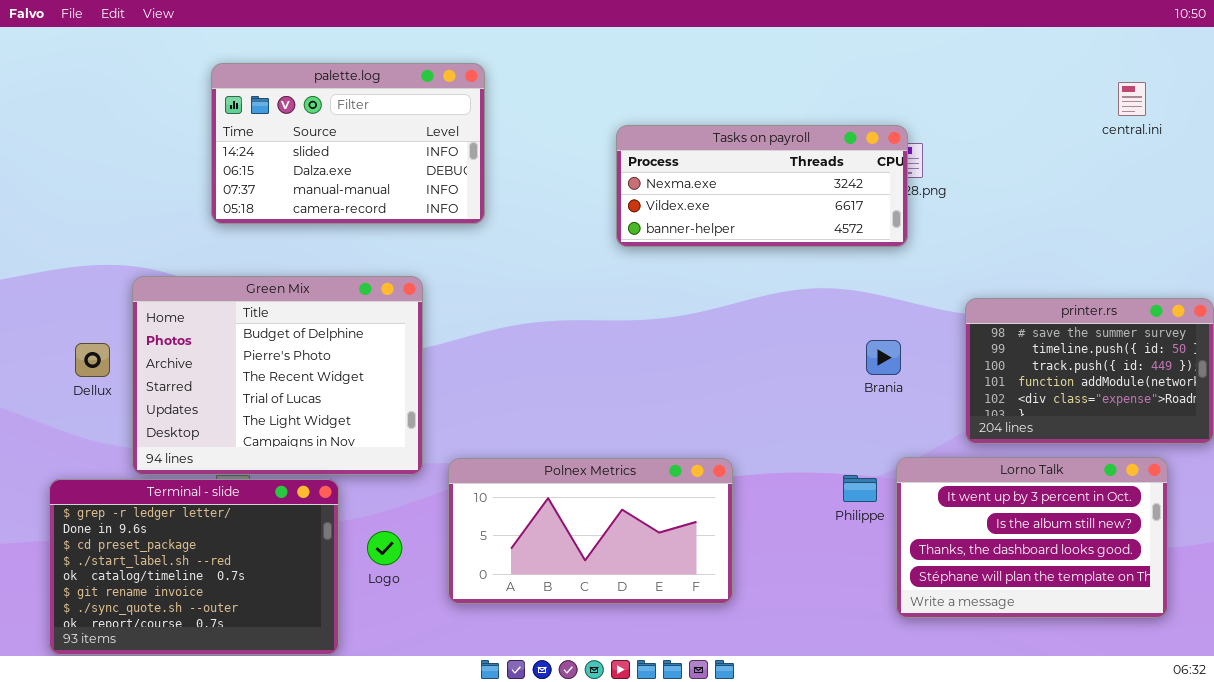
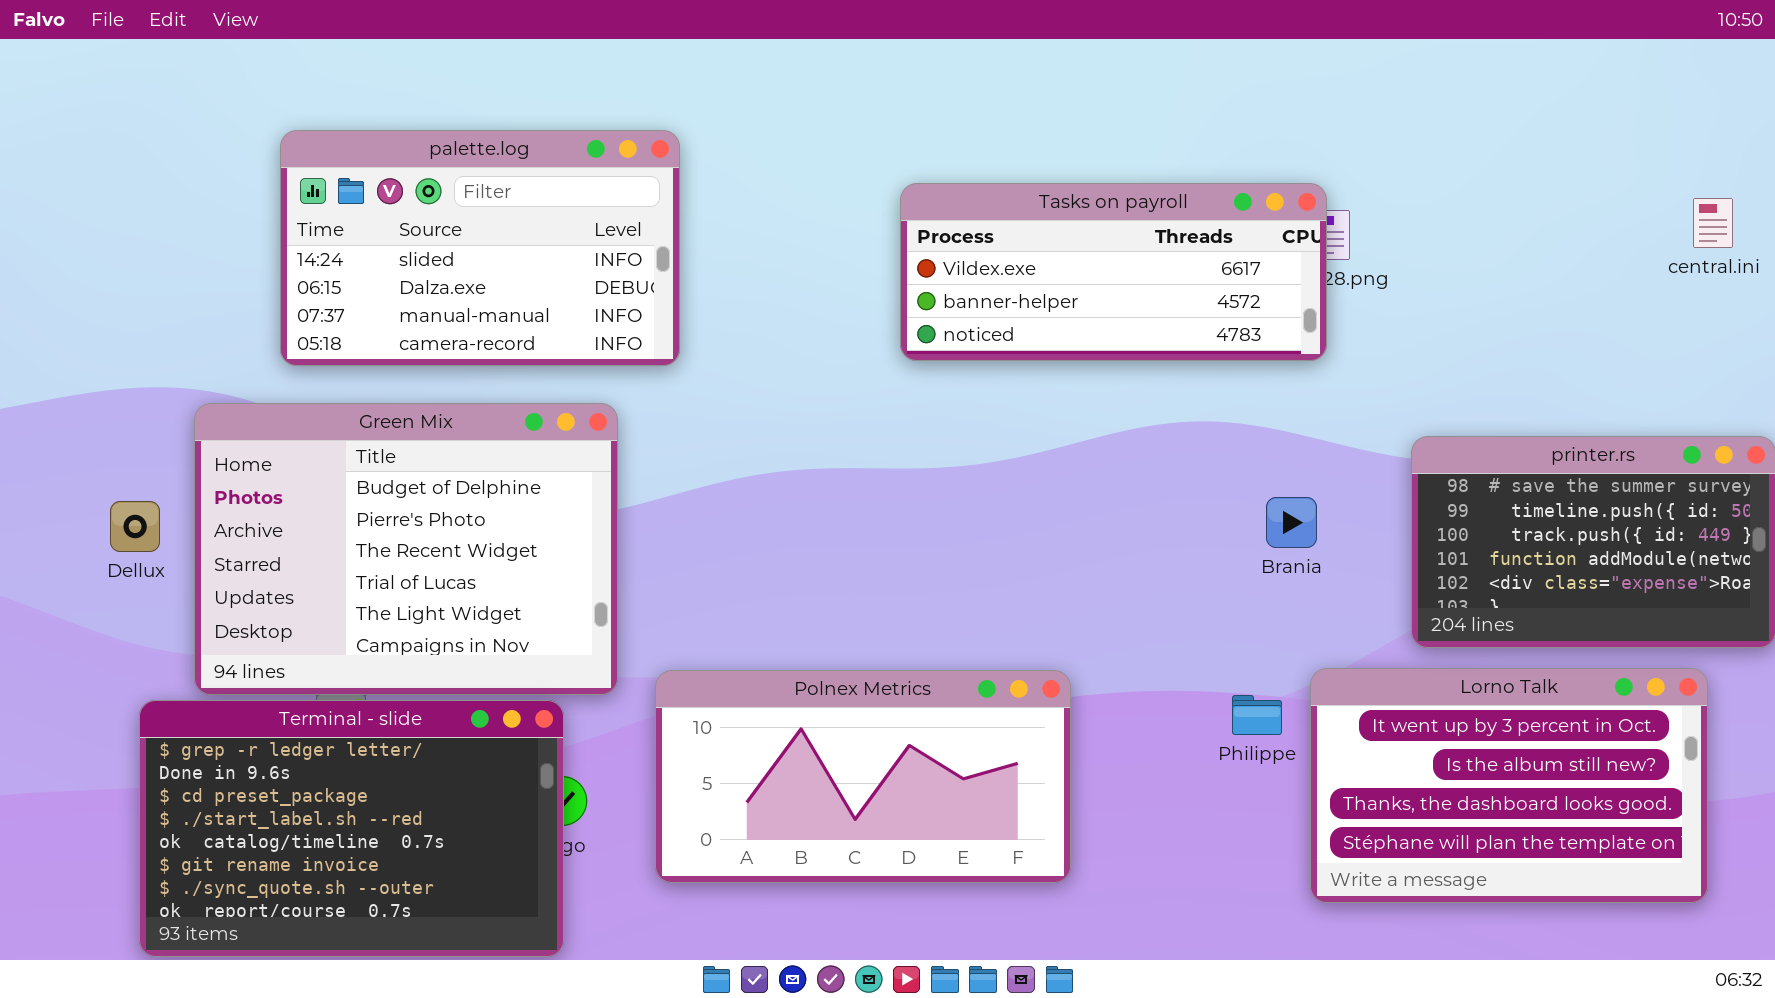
palette.log: [211,63,485,224] -> [280,130,680,366], moved
central.ini: [1118,82,1146,116] -> [1693,198,1733,248], moved
Tasks on payroll: [616,125,908,247] -> [900,183,1327,361], scrolled down 1 row
Terminal - slide: [49,479,339,655] -> [139,700,564,957], moved

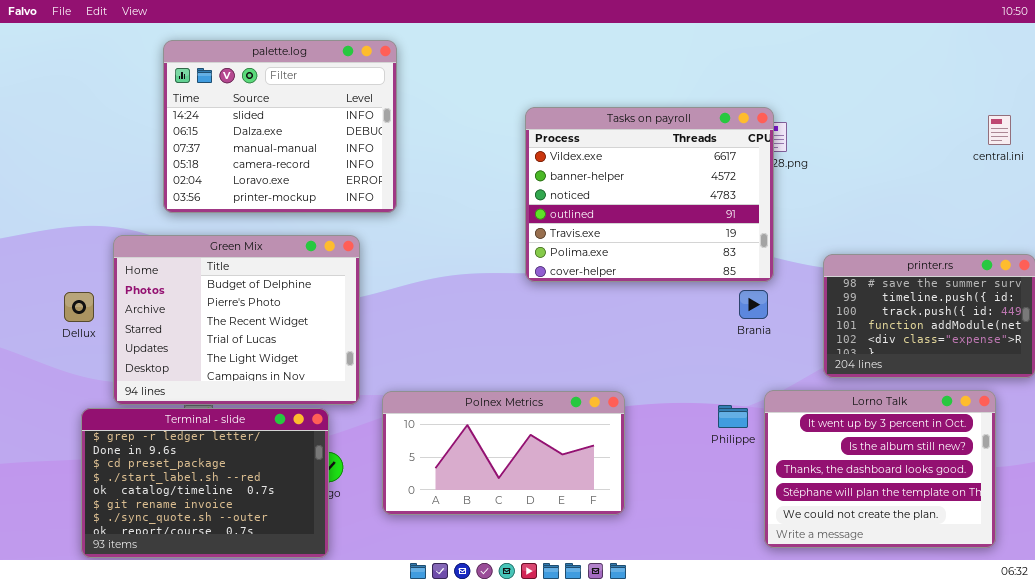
palette.log: [280,130,680,366] -> [163,40,397,213], resized
Tasks on payroll: [900,183,1327,361] -> [525,107,774,282], resized
Lorno Talk: [1310,668,1708,903] -> [764,390,996,548], resized

